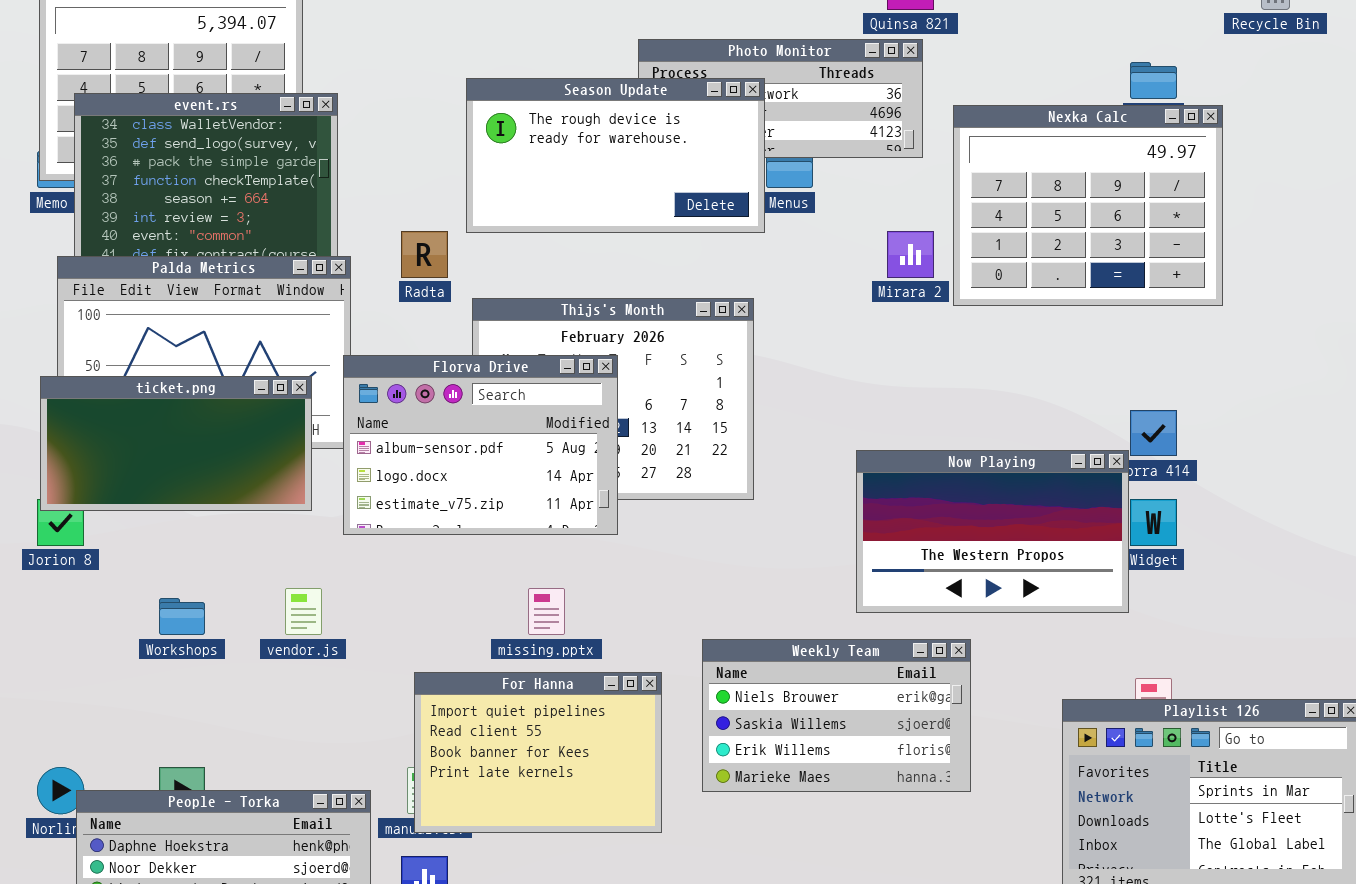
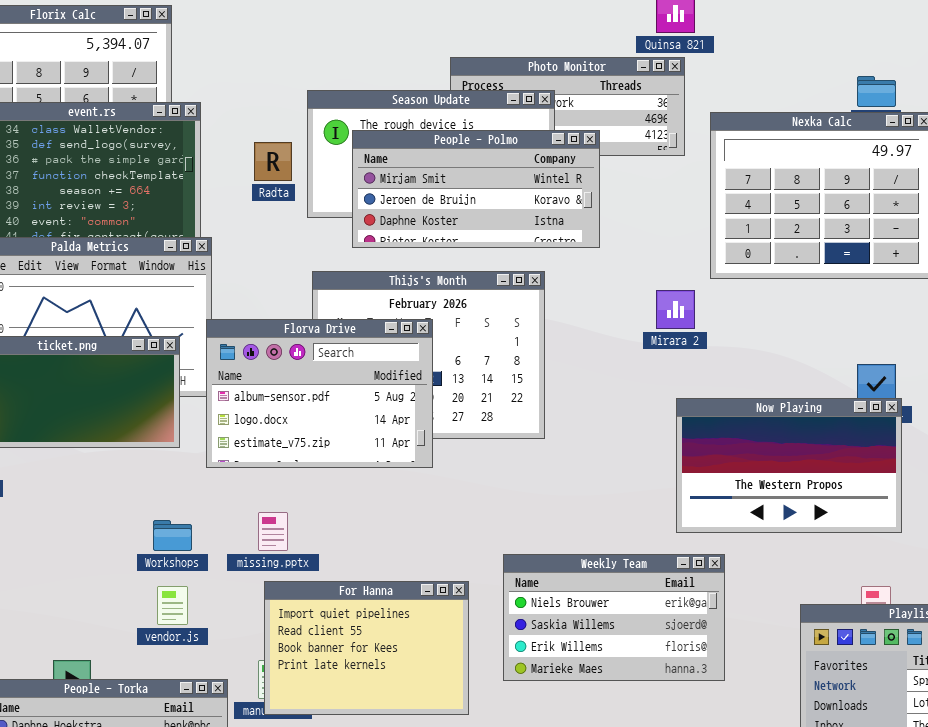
People - Polmo: none -> [352,130,600,248], opened
Radta: [401,231,448,278] -> [254,142,292,181], moved
Mirara 2: [887,231,934,278] -> [656,290,695,329], moved
Now Playing: [856,450,1129,613] -> [676,398,902,533], moved
vendor.js: [285,588,322,635] -> [157,586,188,625], moved
missing.pptx: [528,588,565,635] -> [258,512,288,551], moved
Workshops: [159,598,205,635] -> [153,520,192,551], moved

